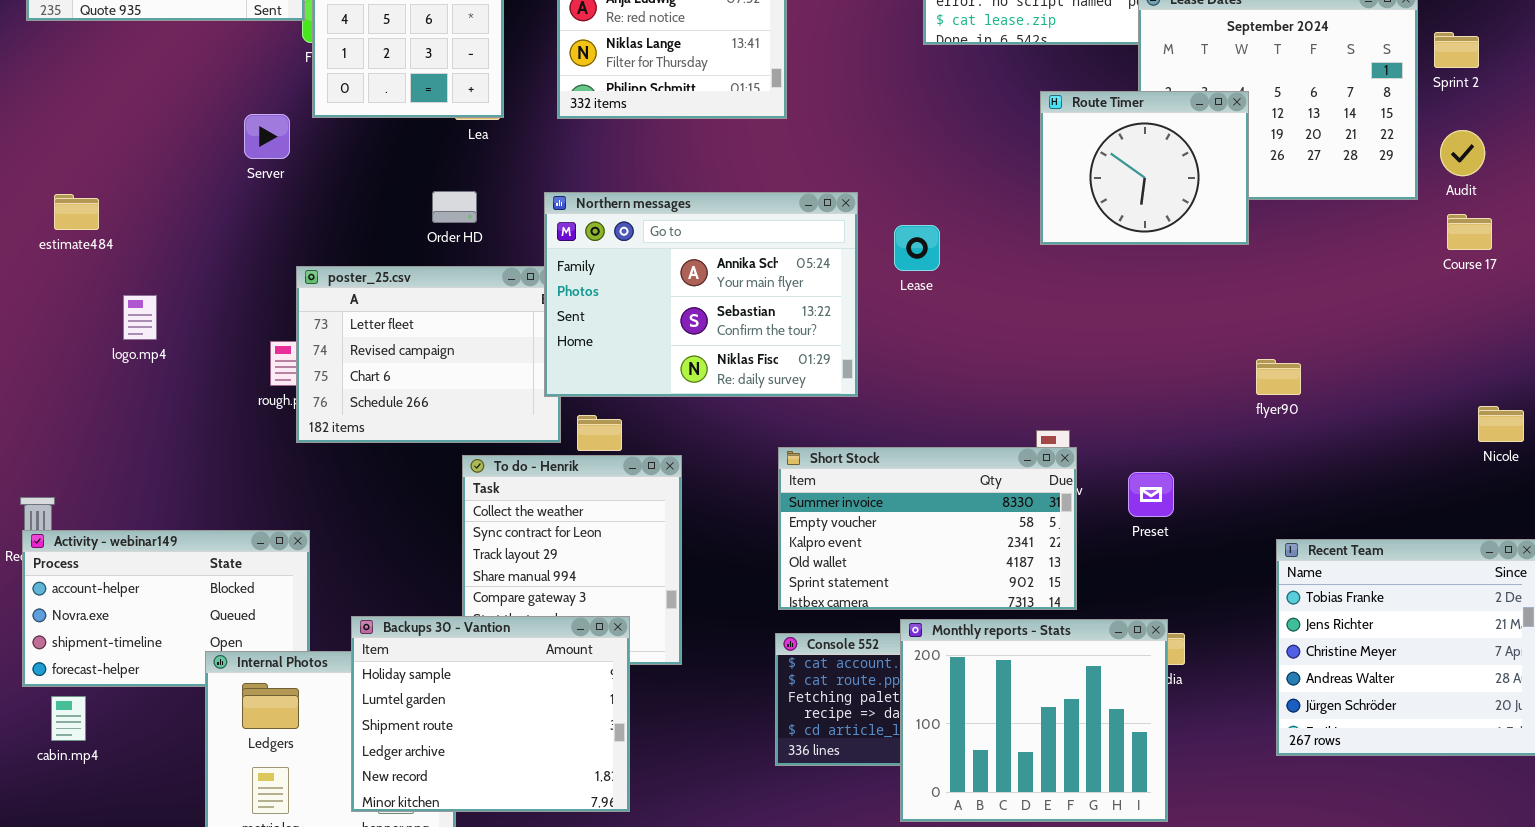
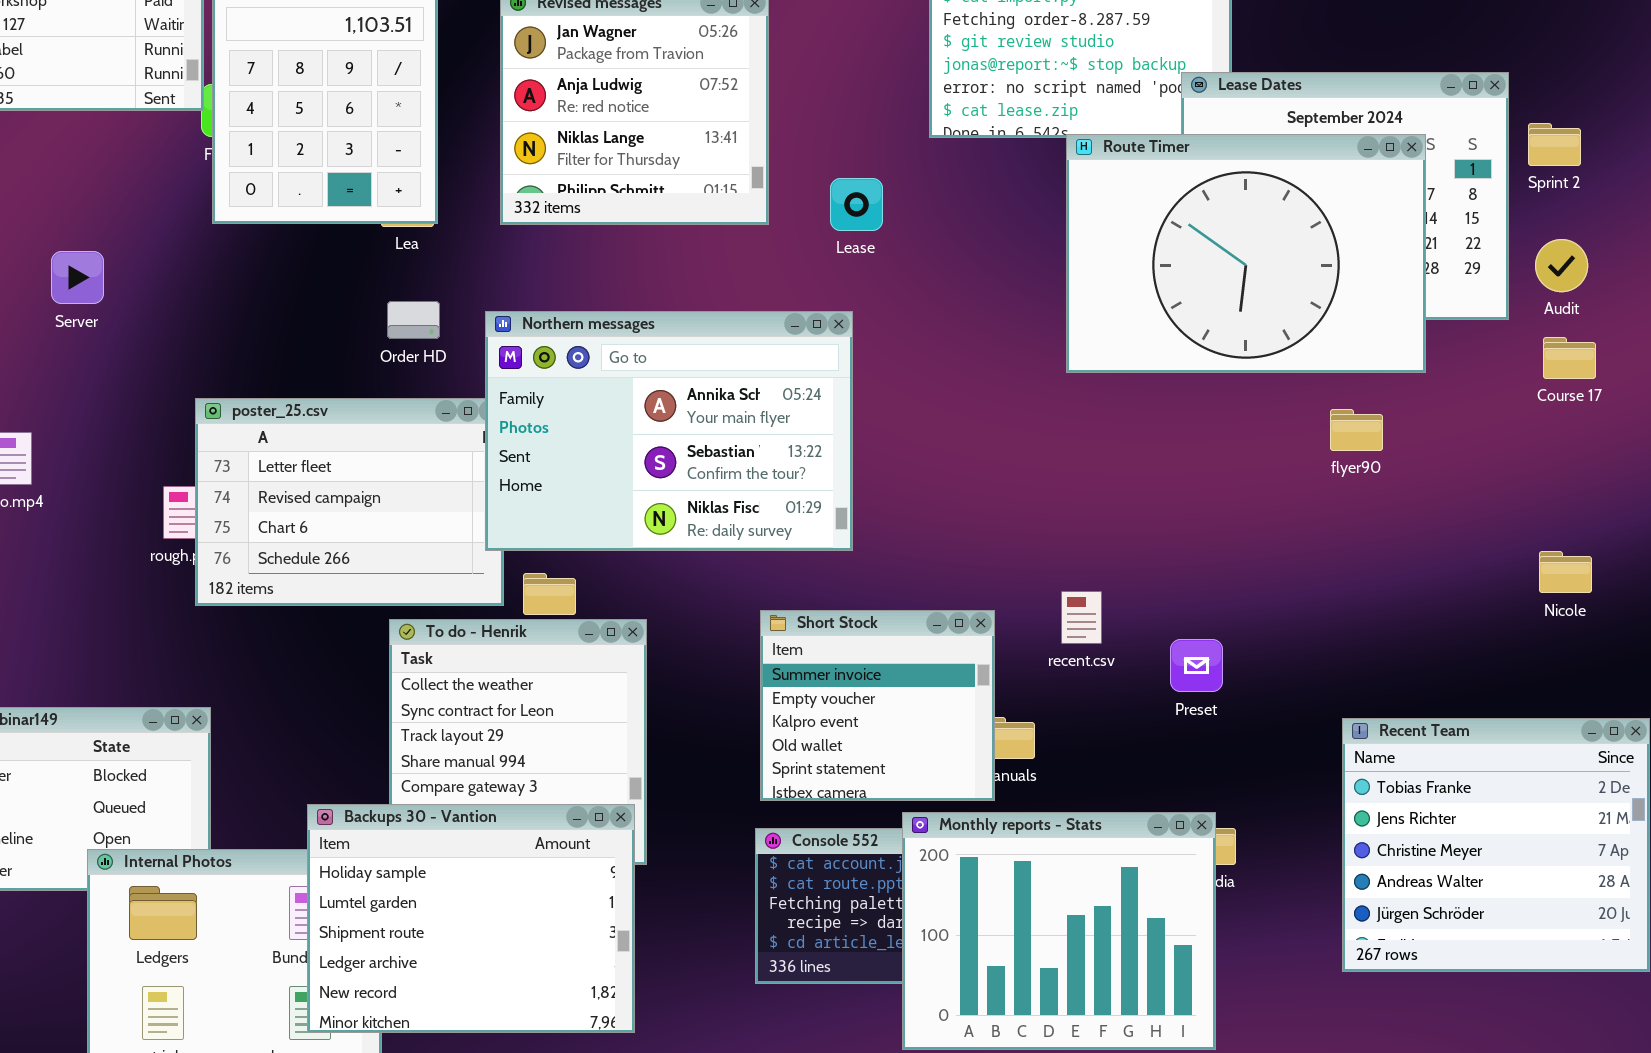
Route Timer: [1040,91,1249,245] -> [1066,134,1426,373], resized
Server: [244,114,290,159] -> [51,251,104,304], moved
Order HD: [432,191,477,223] -> [387,301,440,339], moved
Lease: [894,225,940,271] -> [830,178,883,231], moved
flyer90: [1256,359,1301,395] -> [1330,409,1383,451], moved
Nicole: [1478,406,1524,442] -> [1539,551,1592,593], moved
Short Stock: [778,447,1077,610] -> [760,610,995,801], resized
Backups 30 - Vantion: [351,616,630,812] -> [307,804,635,1033], moved

